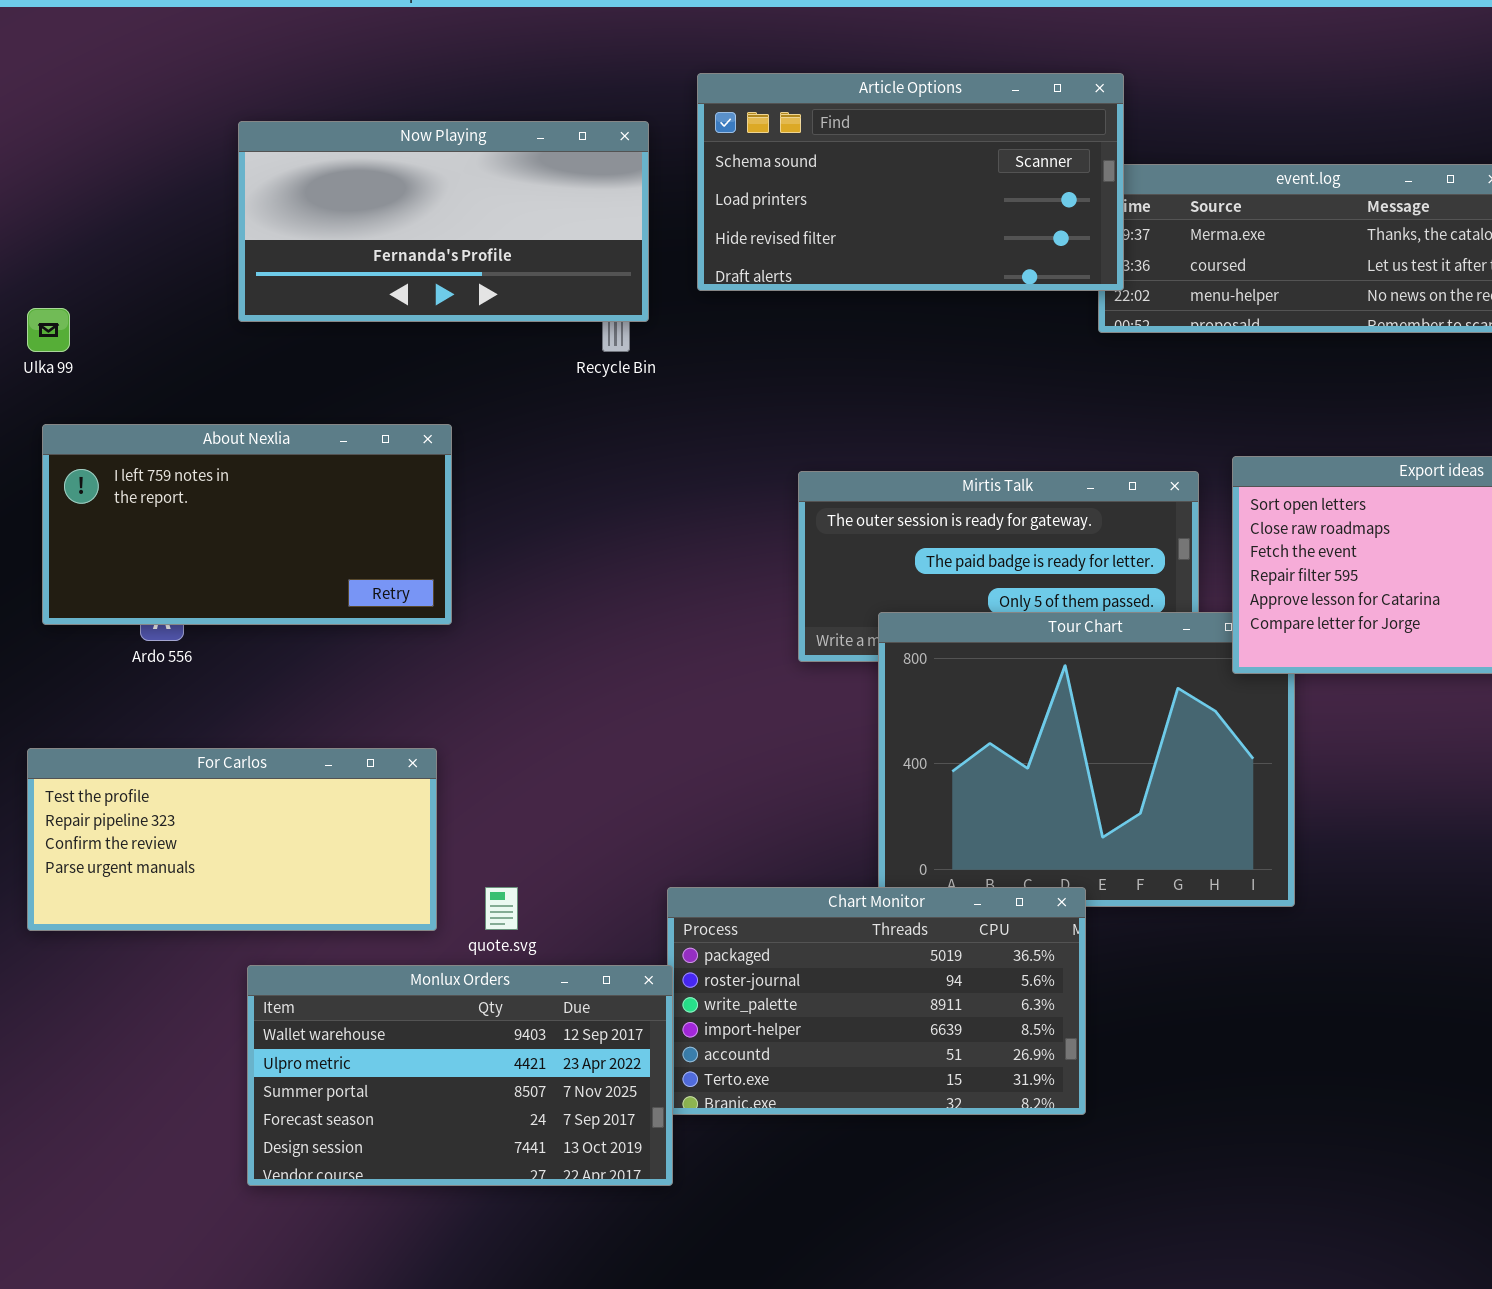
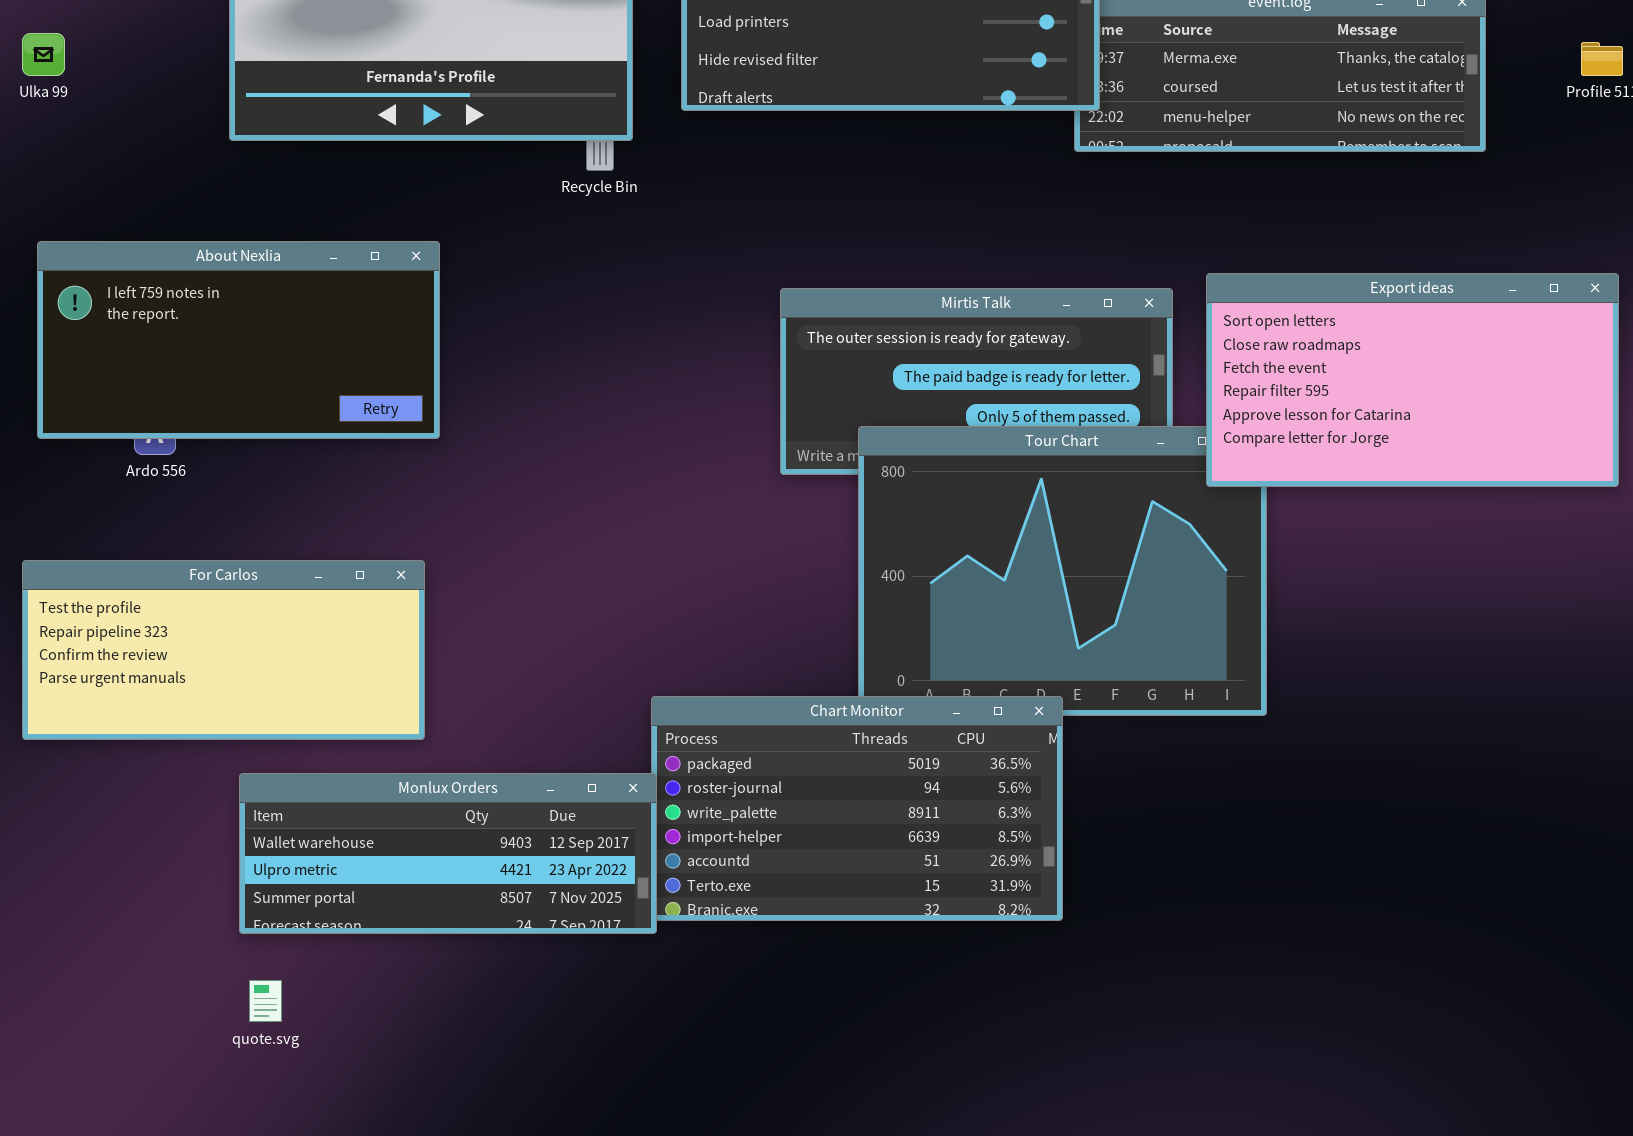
Ulka 99: [27,308,70,352] -> [22,33,65,76], moved
quote.svg: [485,887,518,930] -> [249,980,282,1022], moved
Monlux Orders: [247,965,673,1186] -> [239,773,657,934], resized

